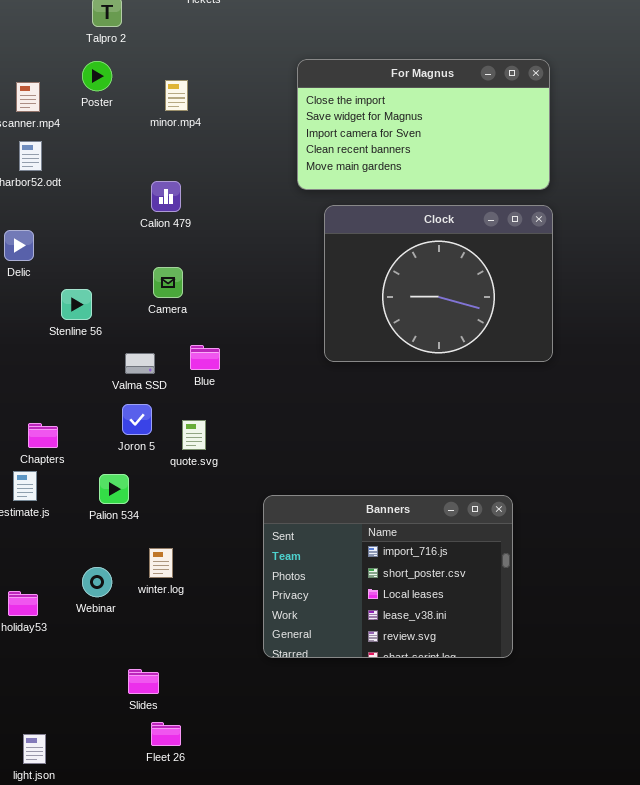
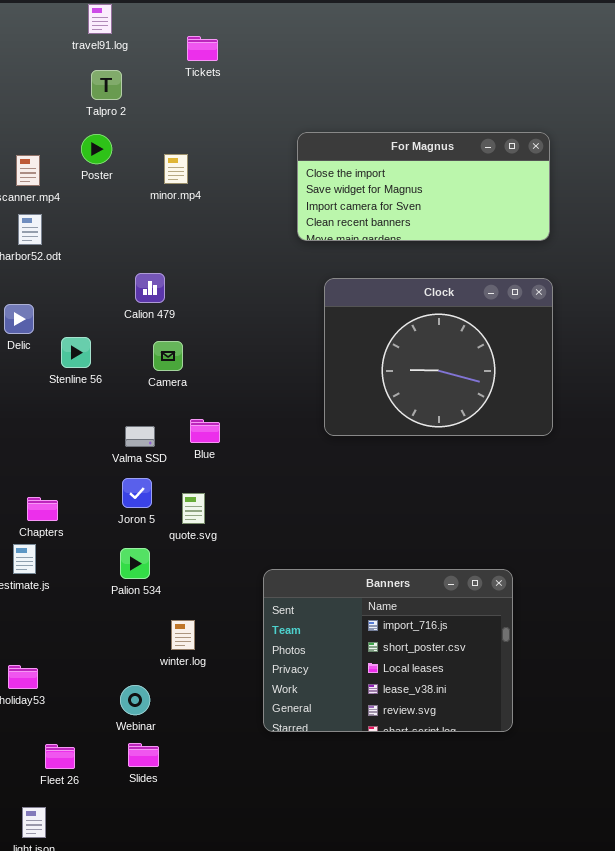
For Magnus: [297,59,550,190] -> [297,132,550,241], resized
Calion 479: [151,181,181,212] -> [135,273,165,303], moved
Stenline 56: [61,289,92,320] -> [61,337,91,368], moved
Palion 534: [99,474,129,504] -> [120,548,150,579], moved
winter.log: [149,548,173,578] -> [171,620,195,650], moved
Webinar: [82,567,112,597] -> [120,685,150,715], moved
Fleet 26: [151,722,181,746] -> [45,744,75,769], moved

